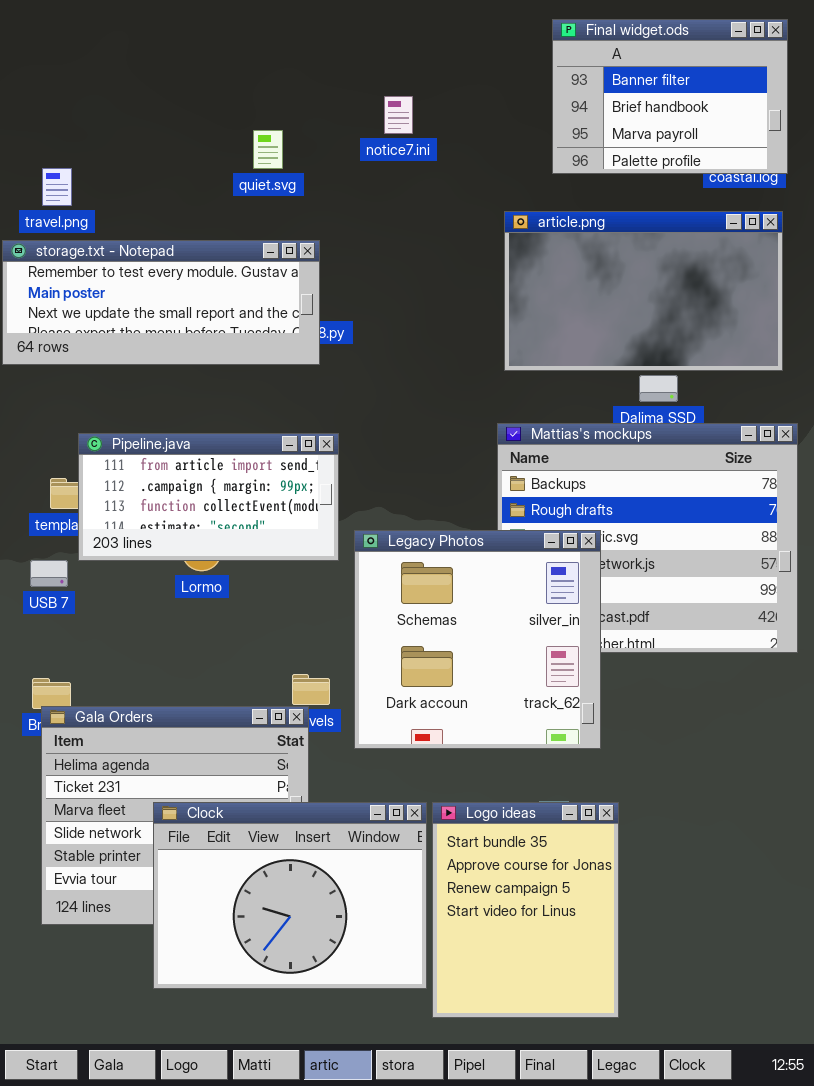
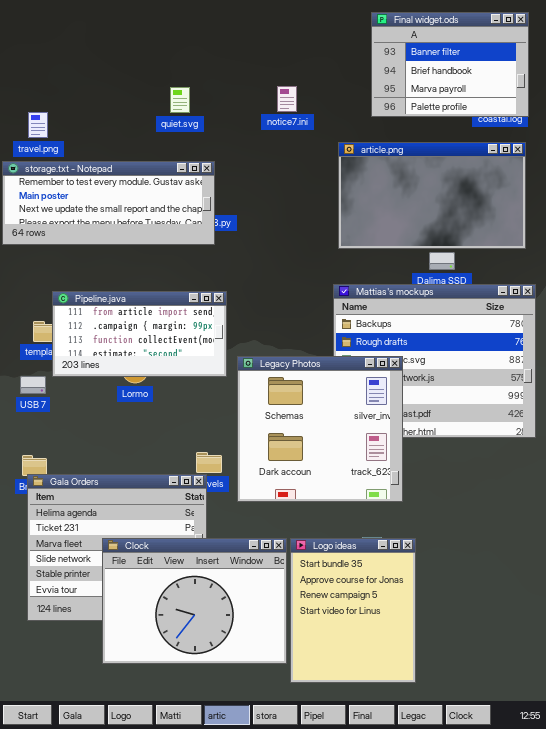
notice7.ini: [384,96,413,134] -> [277,86,297,112], moved

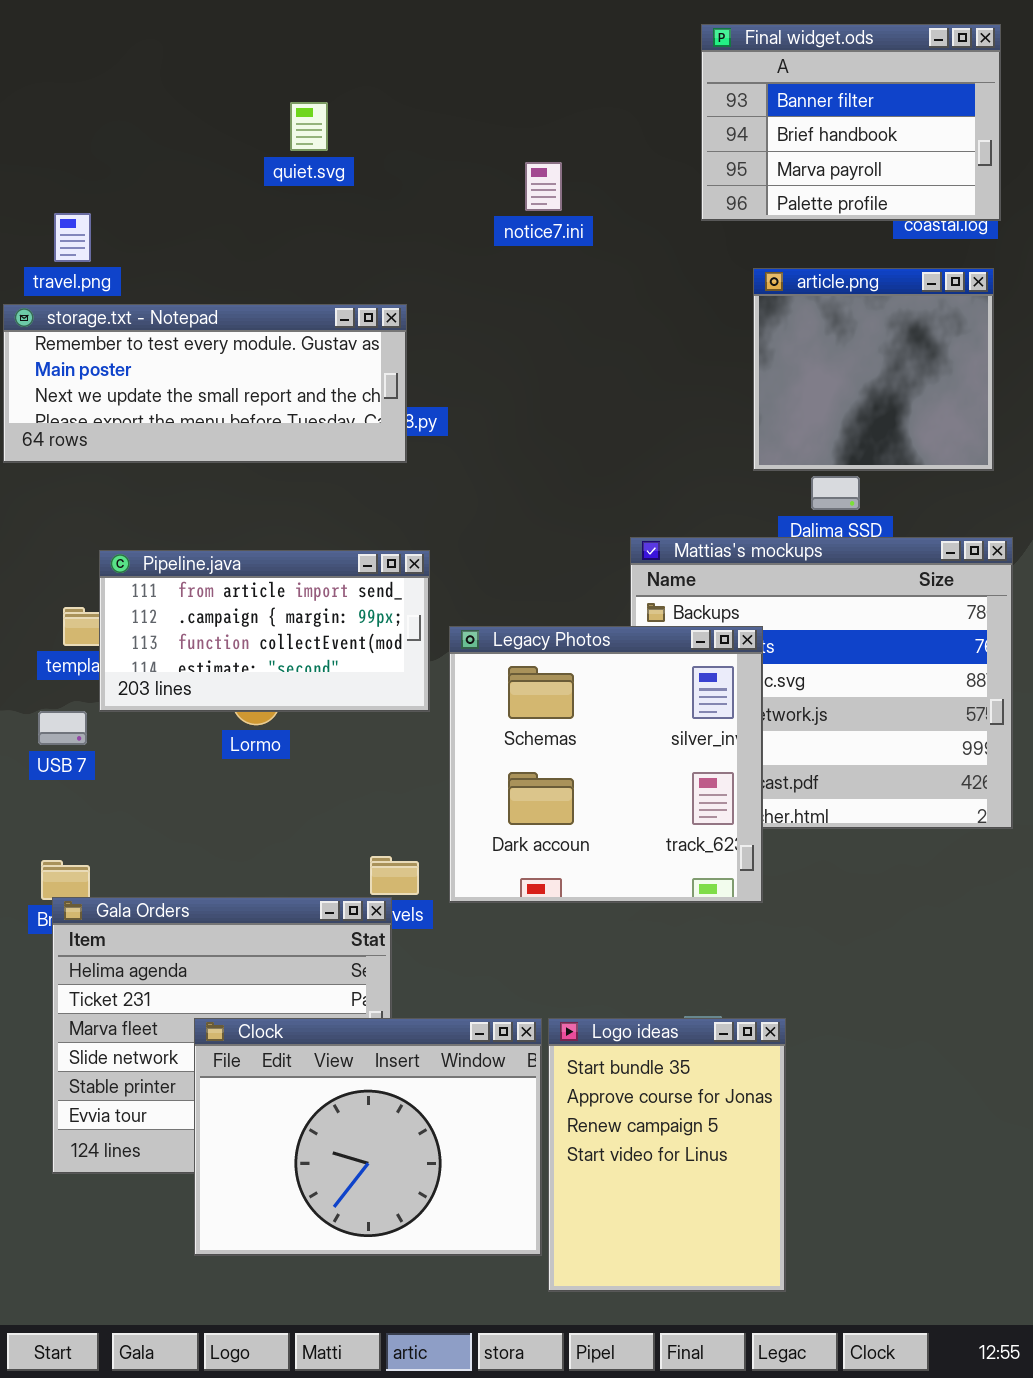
quiet.svg: [170,87,190,113] -> [290,102,328,151], moved
article.png: [338,142,526,249] -> [753,268,994,471], resized
Legacy Photos: [237,356,403,502] -> [449,626,763,903], moved

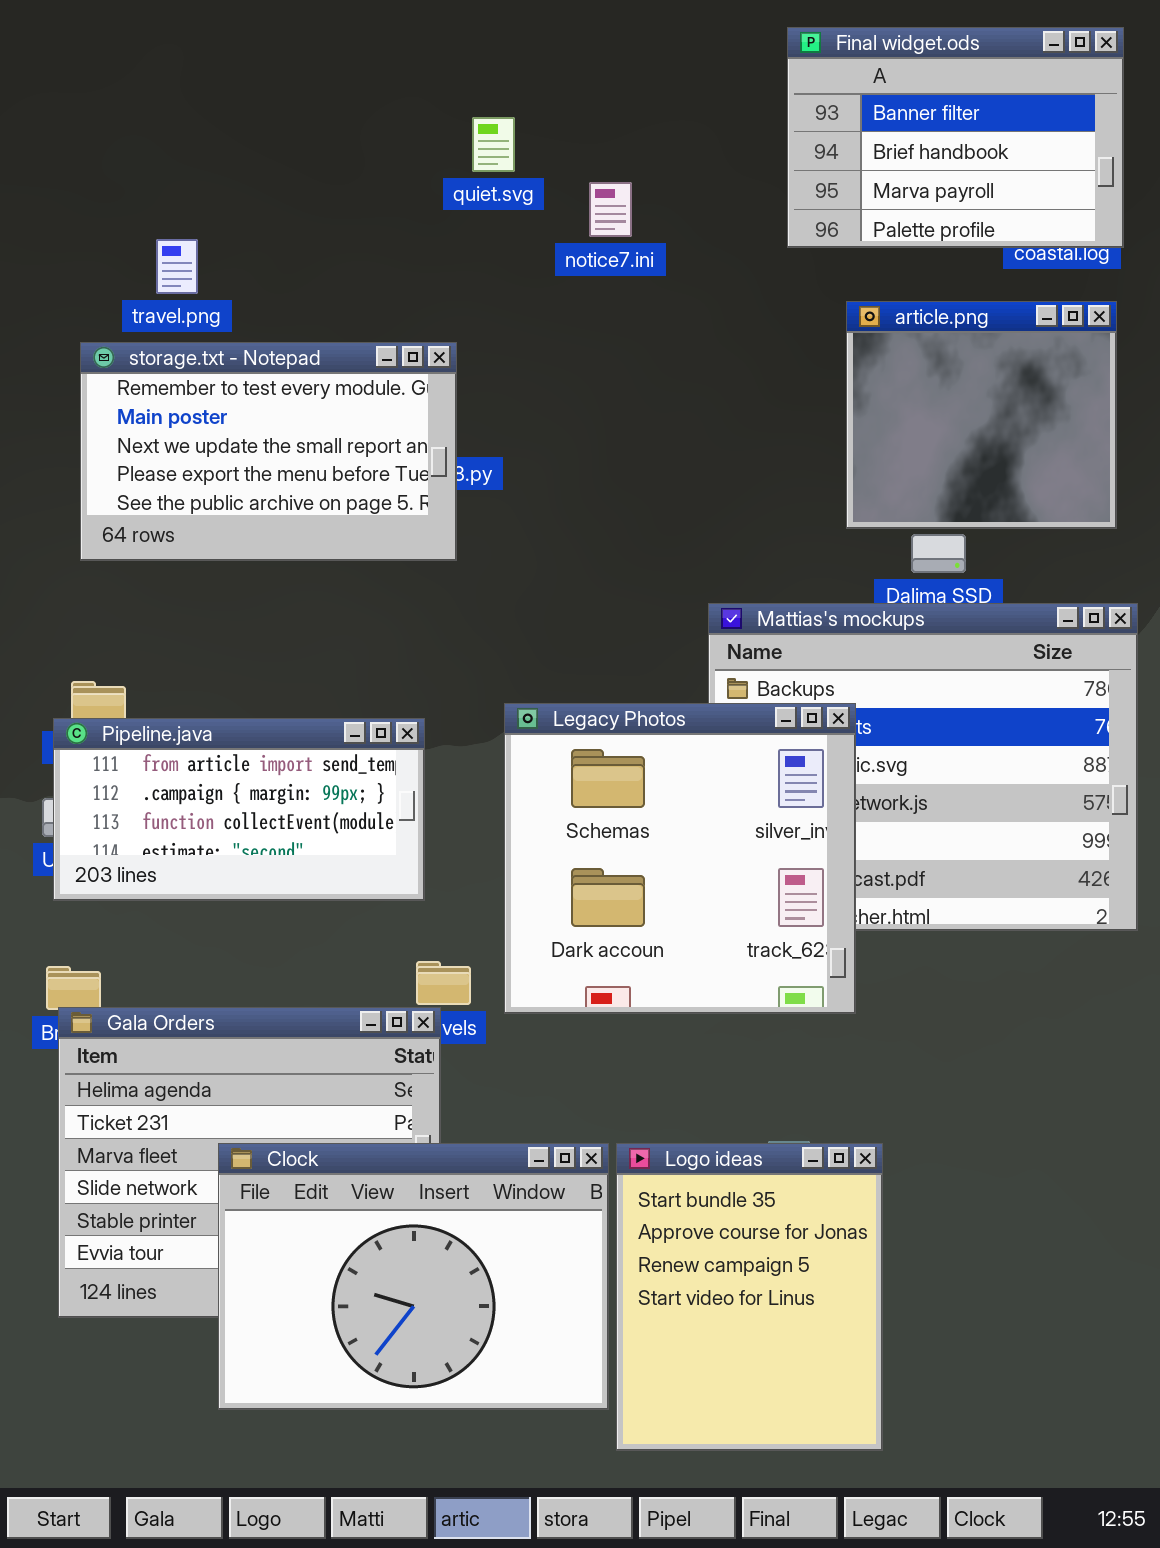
quiet.svg: [290,102,328,151] -> [472,117,515,172], moved
travel.png: [54,213,91,262] -> [156,239,198,294], moved
storage.txt - Notepad: [3,304,407,463] -> [80,342,457,561], resized
Pipeline.java: [99,550,430,712] -> [53,718,425,901], moved

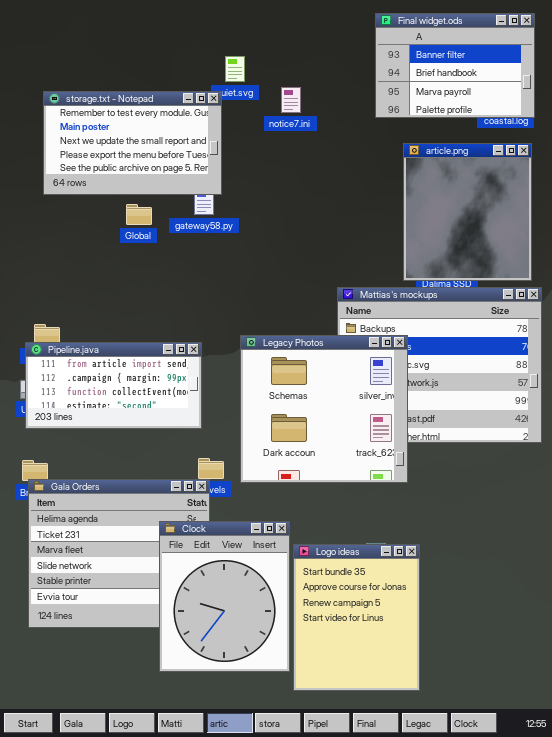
article.png: [846,301,1117,529] -> [403,143,532,281], resized
storage.txt - Notepad: [80,342,457,561] -> [43,91,222,195], moved
Clock: [218,1143,609,1410] -> [159,521,290,672], resized

